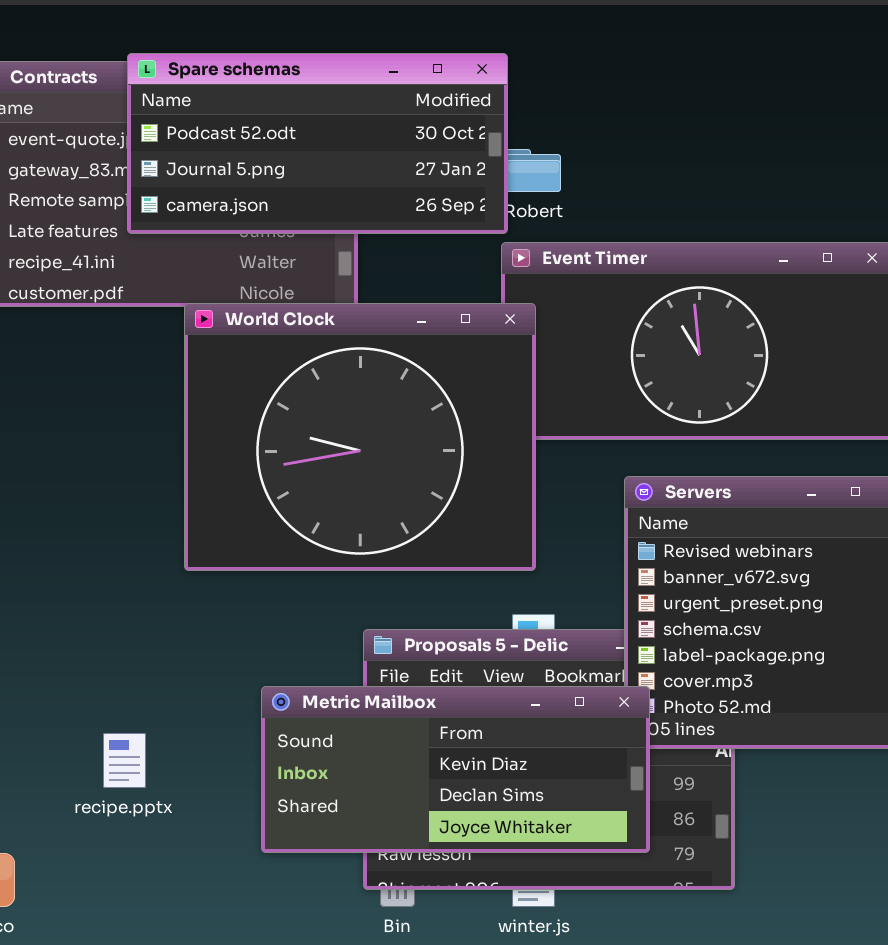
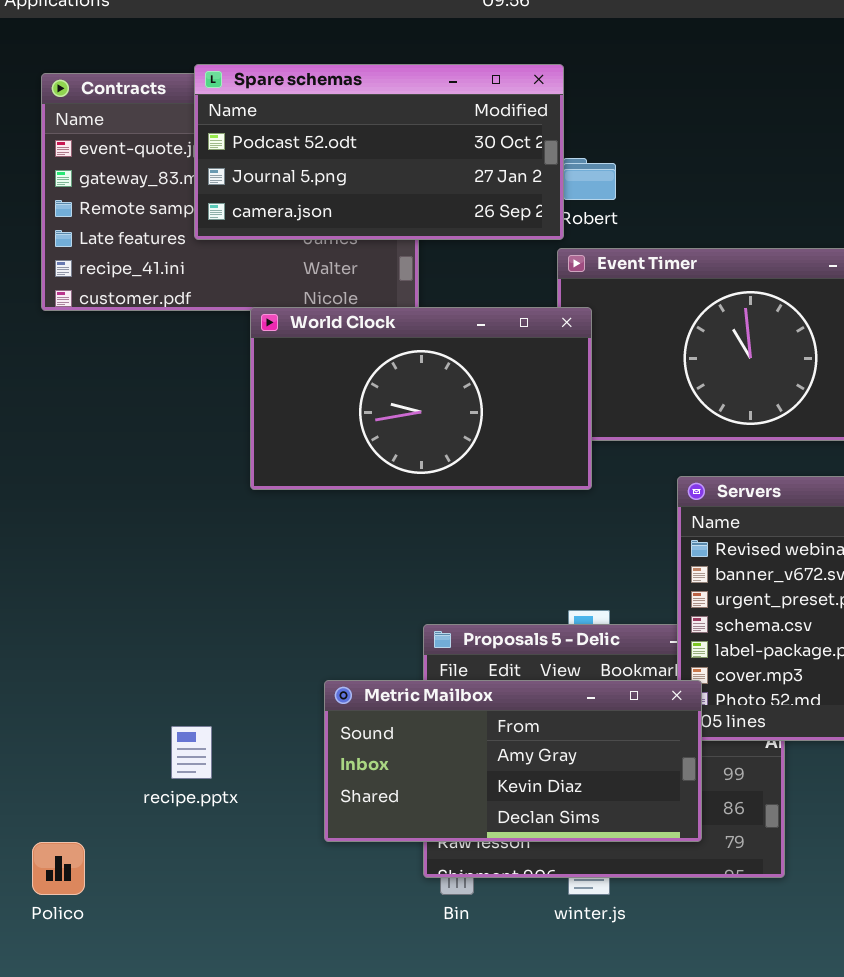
World Clock: [184,303,536,571] -> [250,307,592,490], resized
Metric Mailbox: [261,686,650,853] -> [324,680,702,842], scrolled up 1 row

